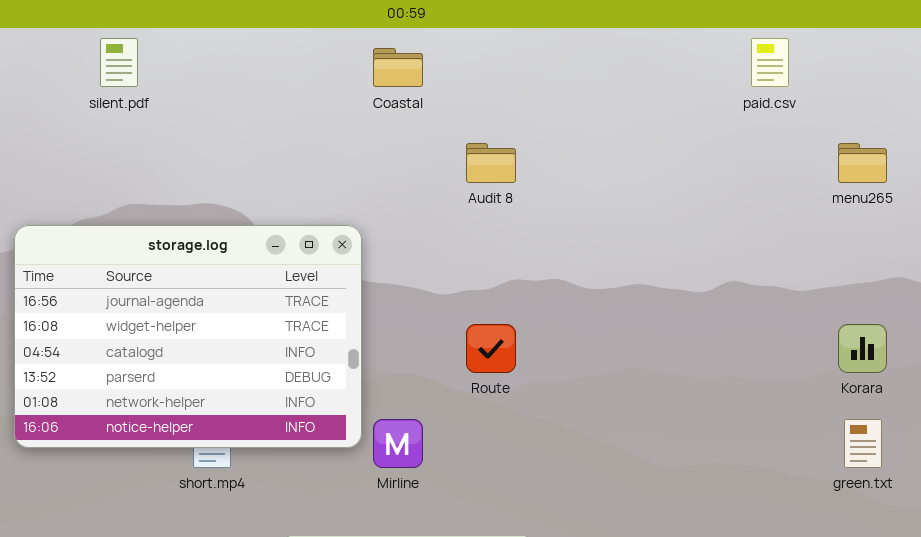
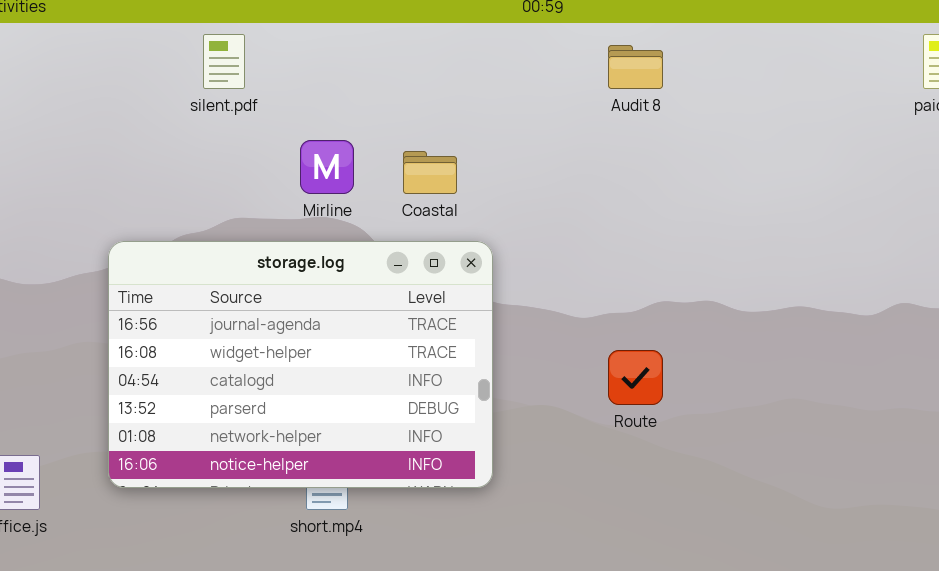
Coastal: [373,48,423,87] -> [403,151,457,194], moved
Audit 8: [466,143,516,183] -> [608,45,663,89], moved
Mirline: [373,419,423,468] -> [300,140,354,194], moved

